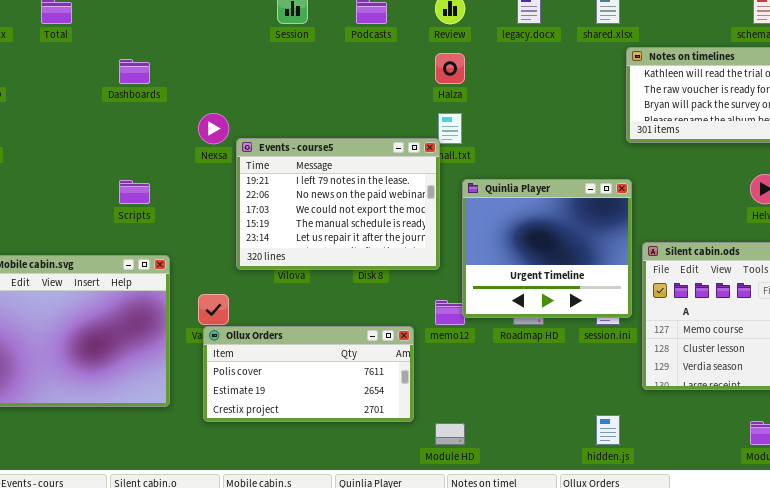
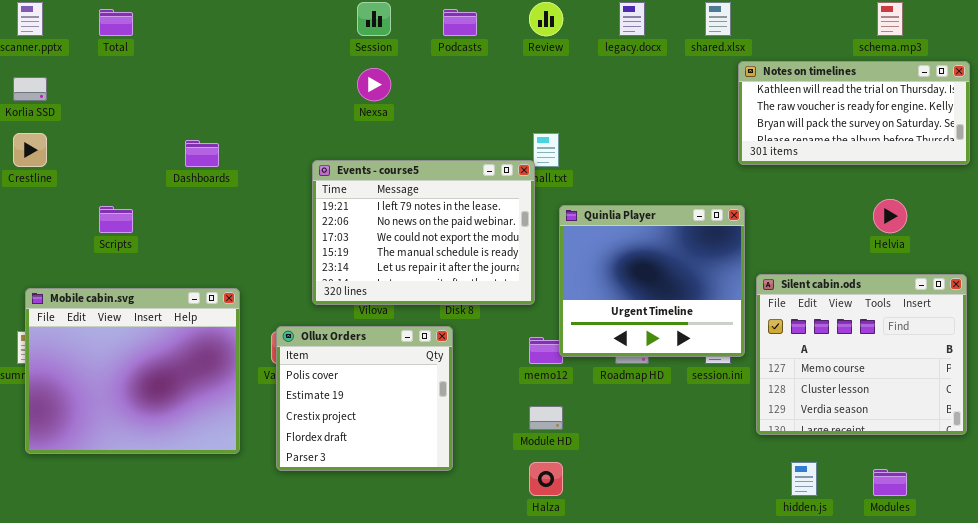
Halza: [435,53,465,84] -> [529,462,563,496], moved
Dashboards: [119,59,150,84] -> [185,140,219,167], moved
Nexsa: [198,113,229,144] -> [357,68,391,101], moved
Scripts: [119,180,150,204] -> [99,206,133,233], moved
Ollux Orders: [203,326,414,422] -> [276,326,453,471], resized
hidden.js: [596,415,620,445] -> [791,462,817,496], moved
Module HD: [435,423,465,445] -> [529,406,563,430], moved

